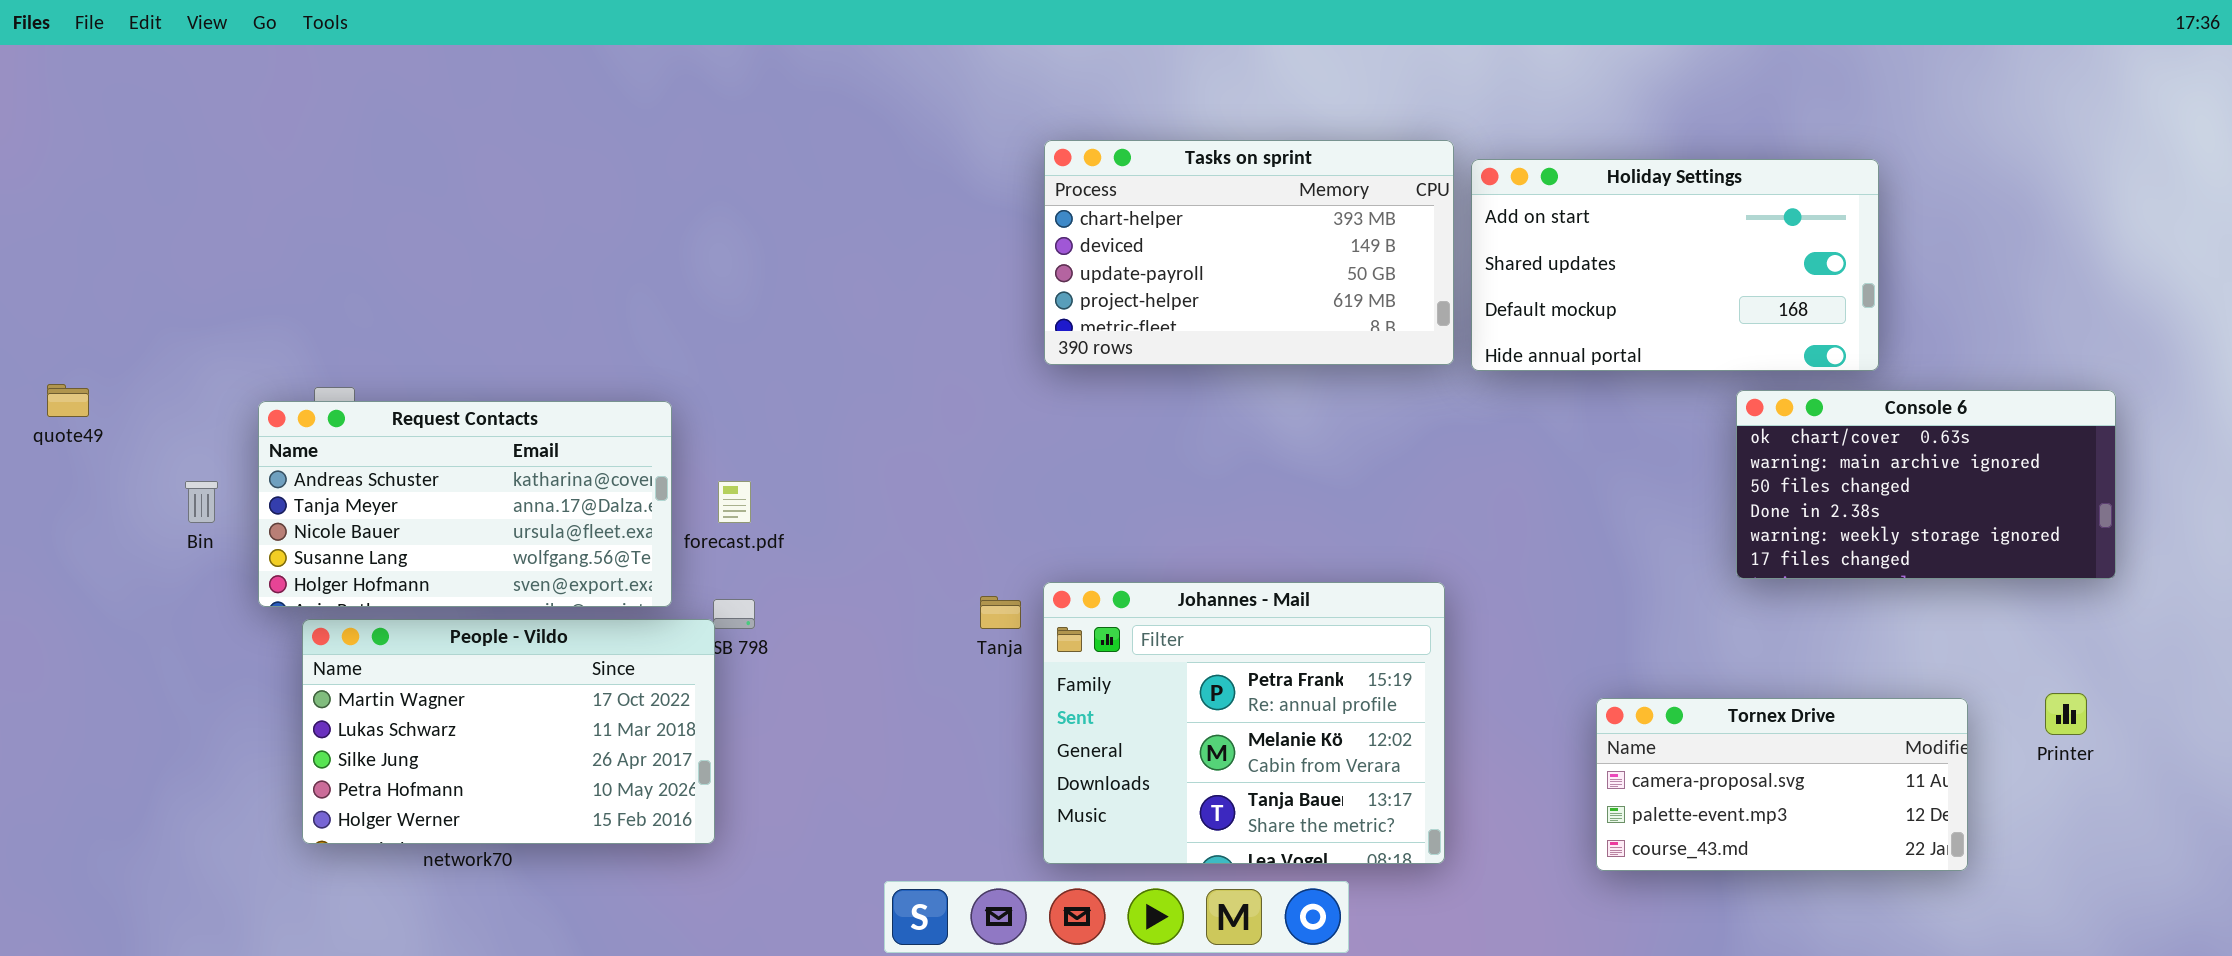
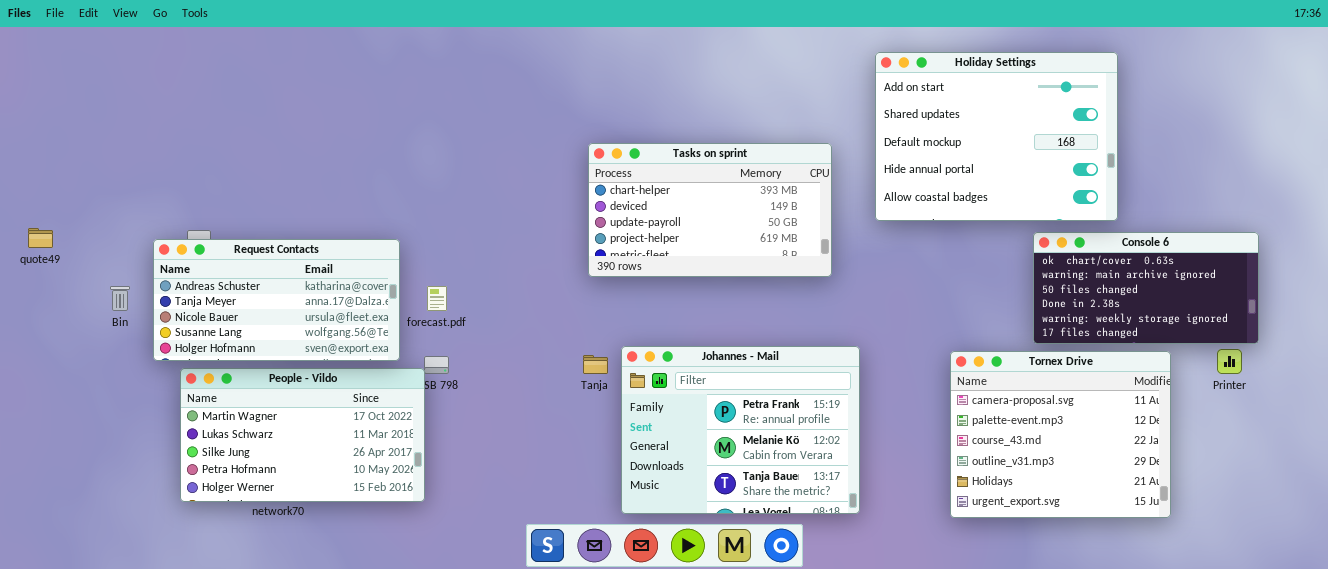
Tasks on sprint: [1044,140,1454,365] -> [588,143,832,277], moved
Holiday Settings: [1471,159,1879,371] -> [875,52,1118,221], resized
Printer: [2045,693,2087,735] -> [1217,349,1242,374], moved
Tornex Drive: [1596,698,1968,871] -> [950,351,1171,518], resized

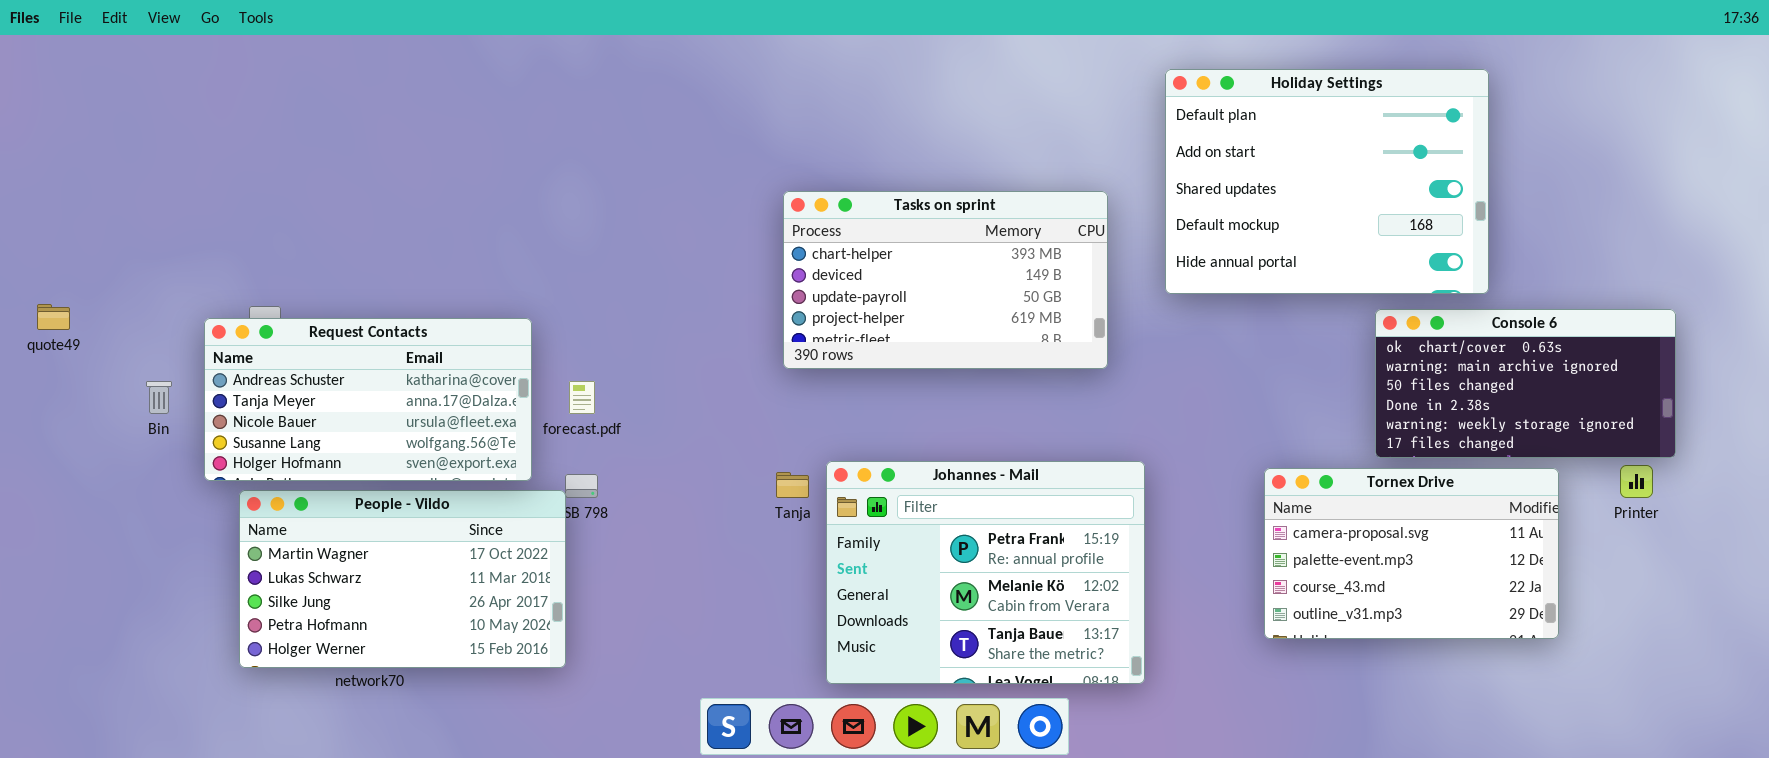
Holiday Settings: [875,52,1118,221] -> [1165,69,1489,294], scrolled up 1 row
Tornex Drive: [950,351,1171,518] -> [1264,468,1559,639], resized

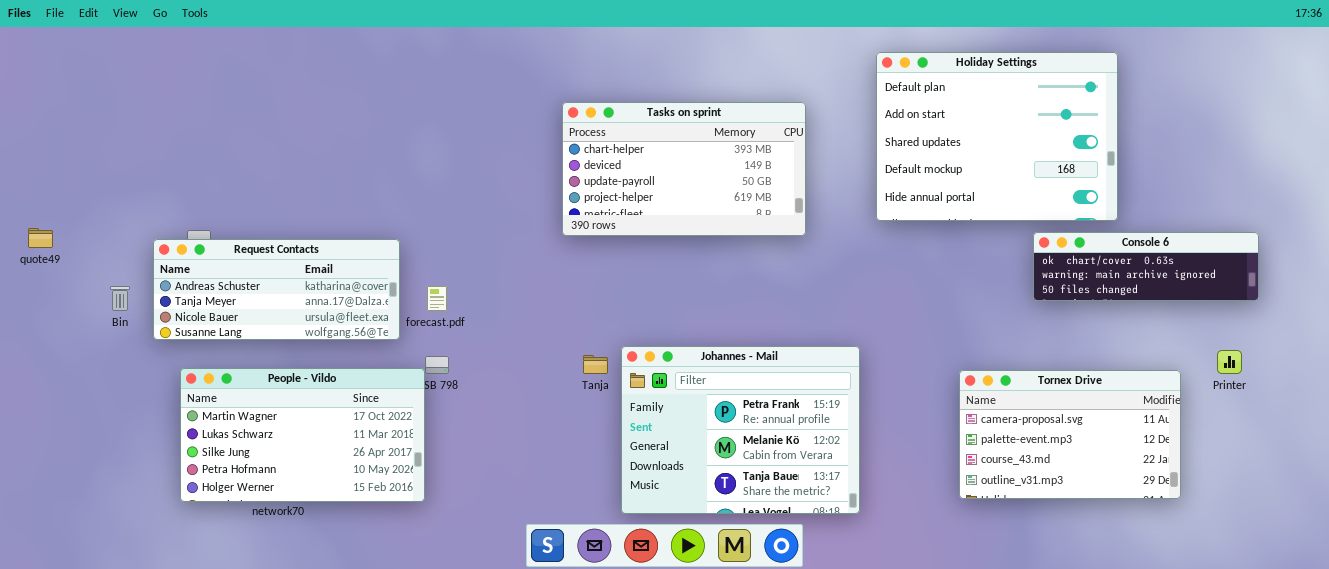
Tasks on sprint: [783,191,1108,369] -> [562,102,806,236], moved
Console 6: [1375,309,1676,458] -> [1033,232,1259,301], resized
Request Contacts: [204,318,532,481] -> [153,239,400,340], resized
Tornex Drive: [1264,468,1559,639] -> [959,370,1181,499], moved

